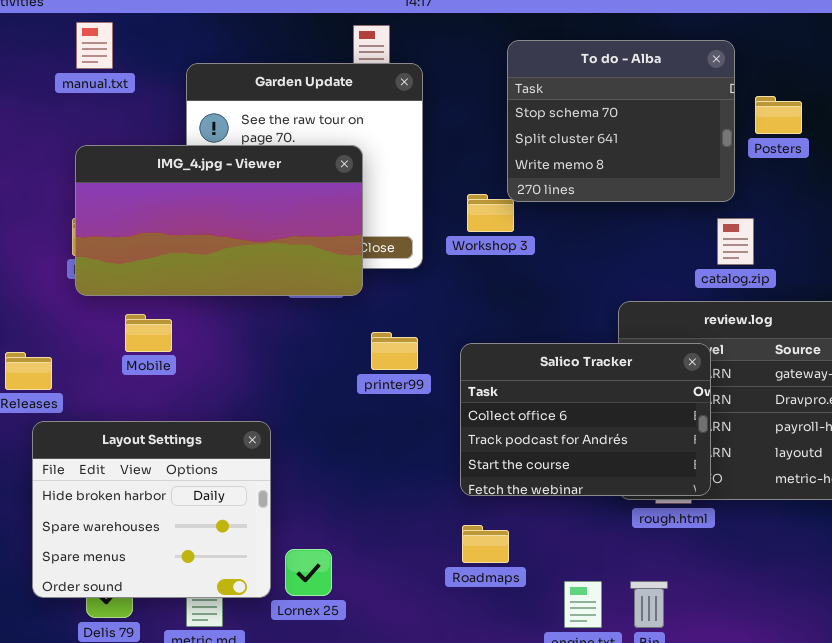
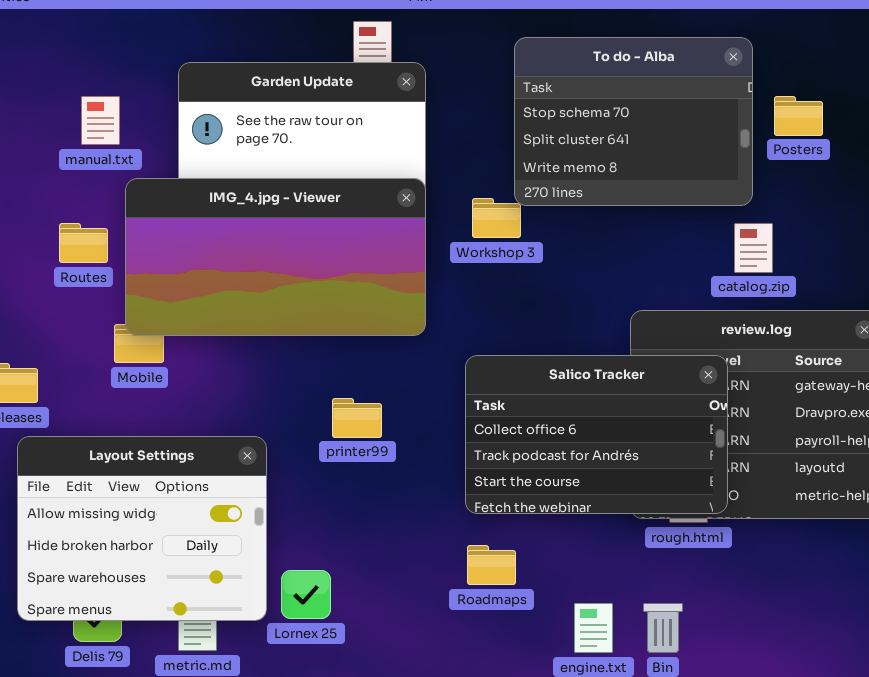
manual.txt: [76,22,113,69] -> [81,96,120,145], moved
IMG_4.jpg - Viewer: [75,145,363,296] -> [125,178,426,336], moved
printer99: [371,332,418,370] -> [332,398,382,438], moved
Layout Settings: [32,421,271,598] -> [17,436,267,621], scrolled up 1 row

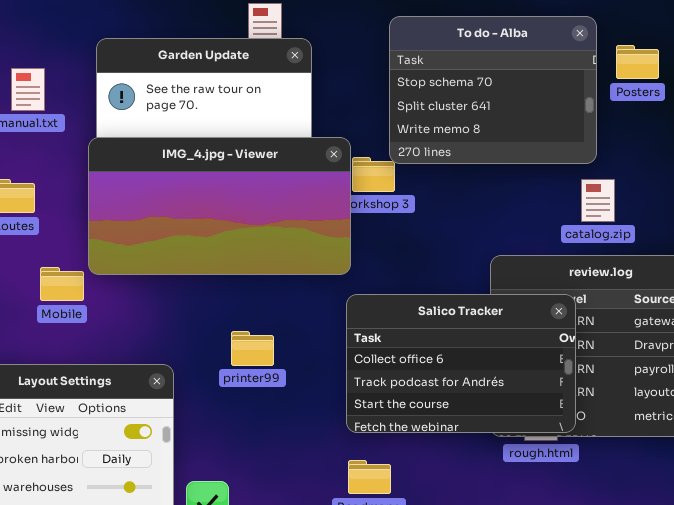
Posters: [774,96,823,136] -> [616,45,659,79], moved
IMG_4.jpg - Viewer: [125,178,426,336] -> [88,137,351,275], moved

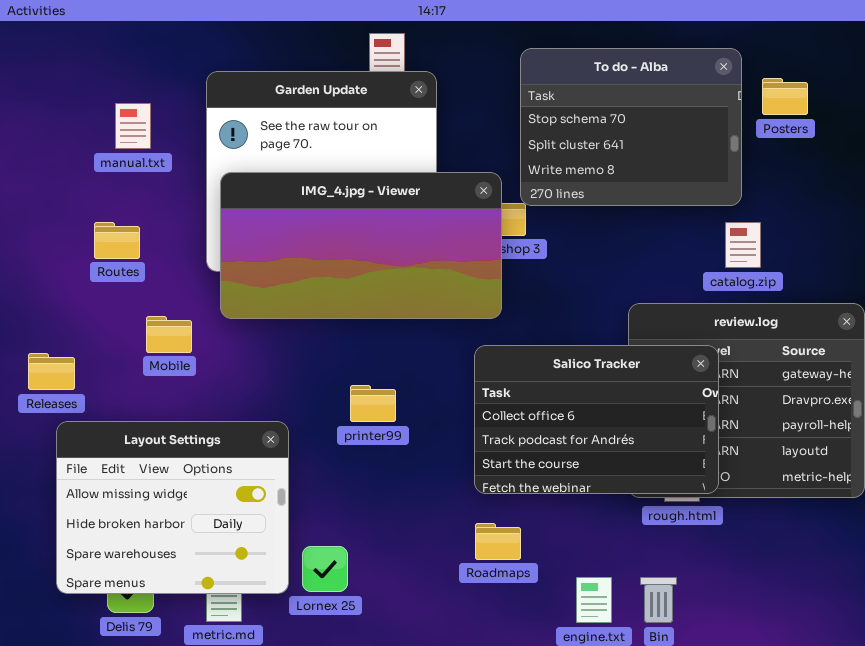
IMG_4.jpg - Viewer: [88,137,351,275] -> [220,172,502,319], moved

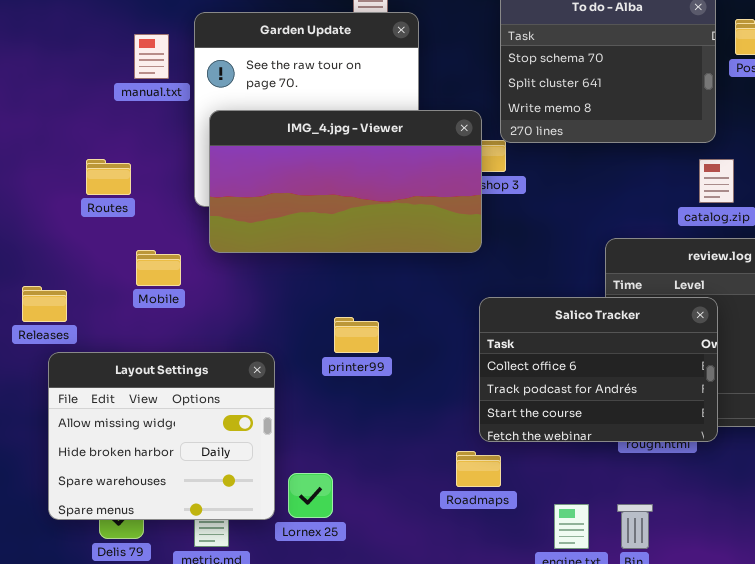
manual.txt: [115,103,151,149] -> [134,34,169,79], moved
Salico Tracker: [474,345,719,494] -> [479,297,718,442], moved

